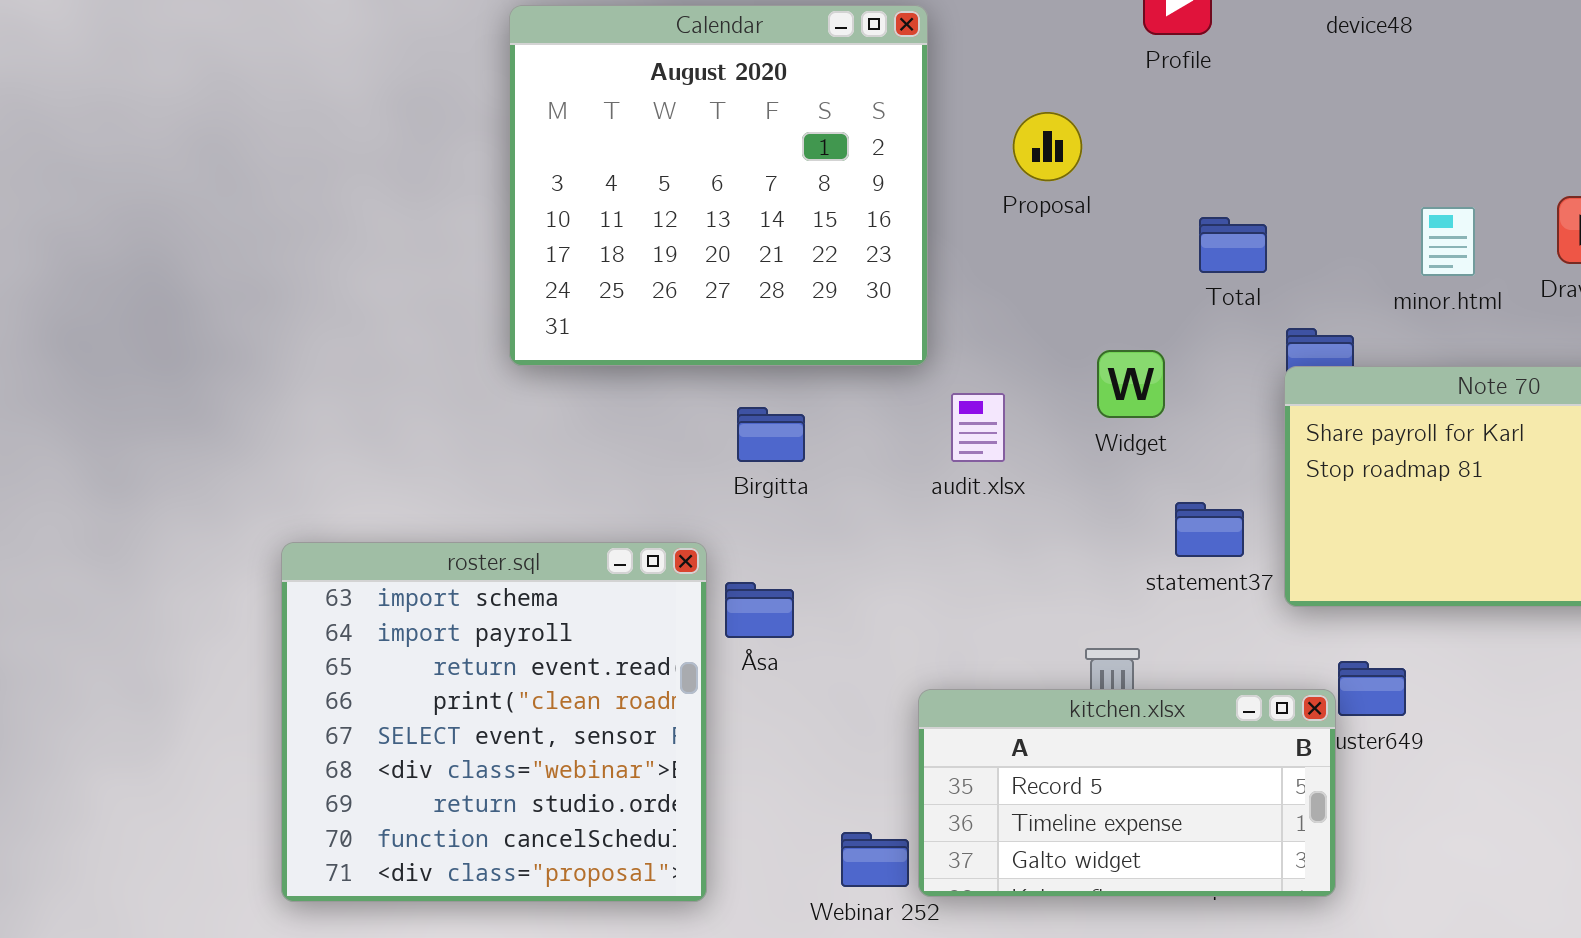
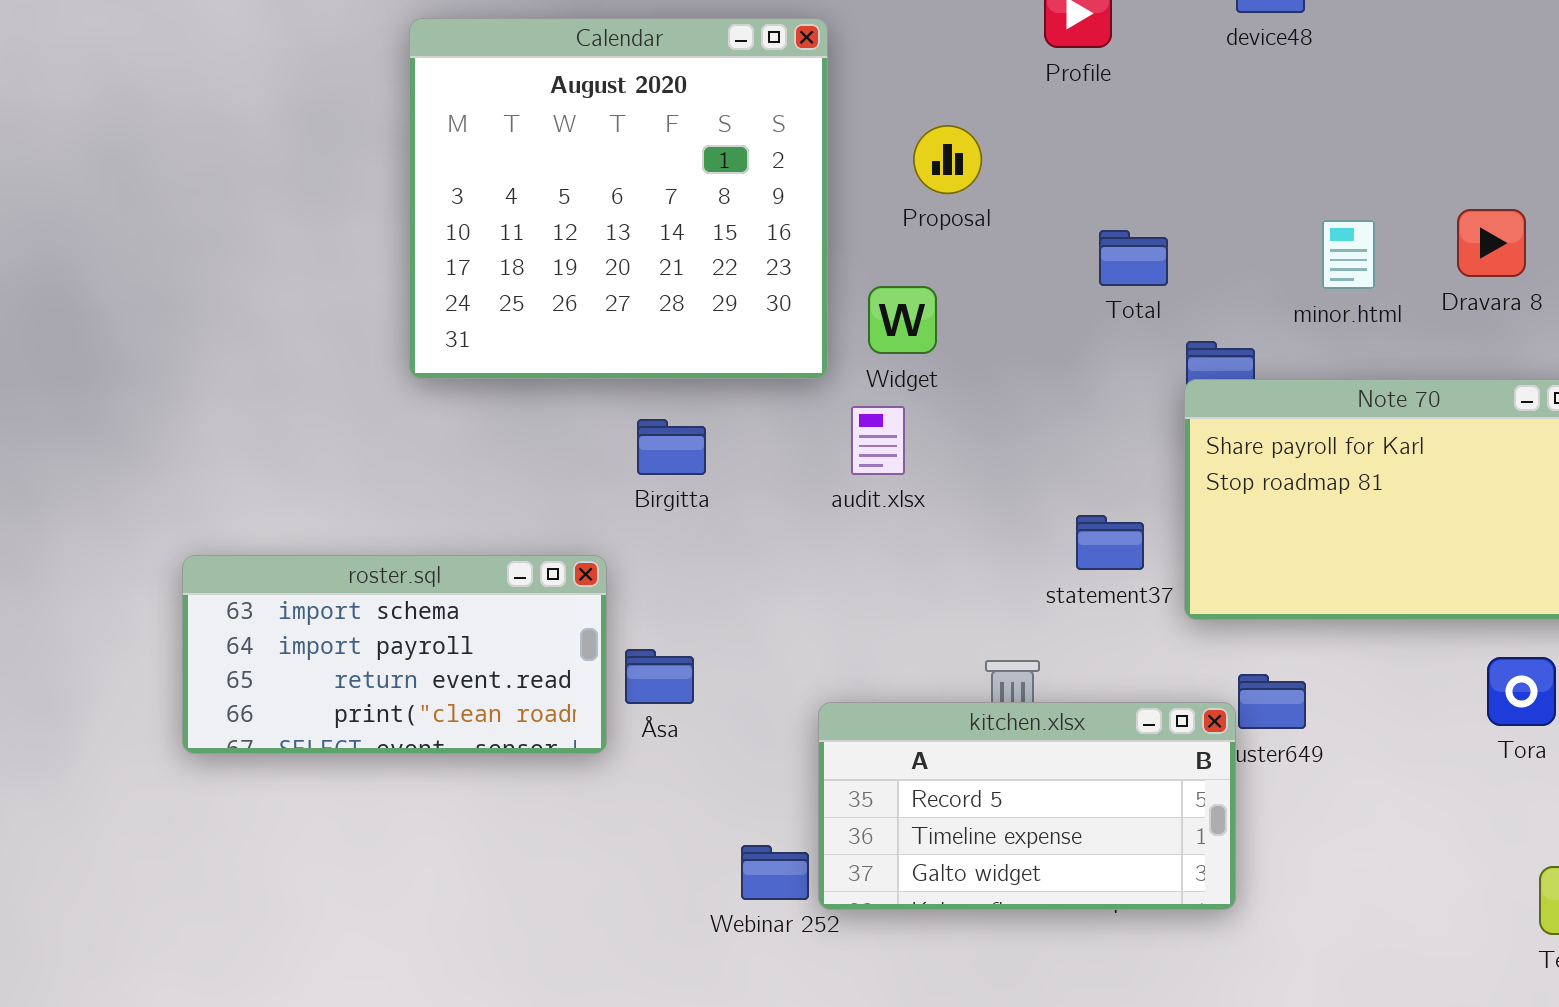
Widget: [1097,350,1165,418] -> [868,286,937,354], moved
roster.sql: [281,542,707,902] -> [182,555,607,754], resized
Åsa: [725,582,794,638] -> [625,649,694,704], moved

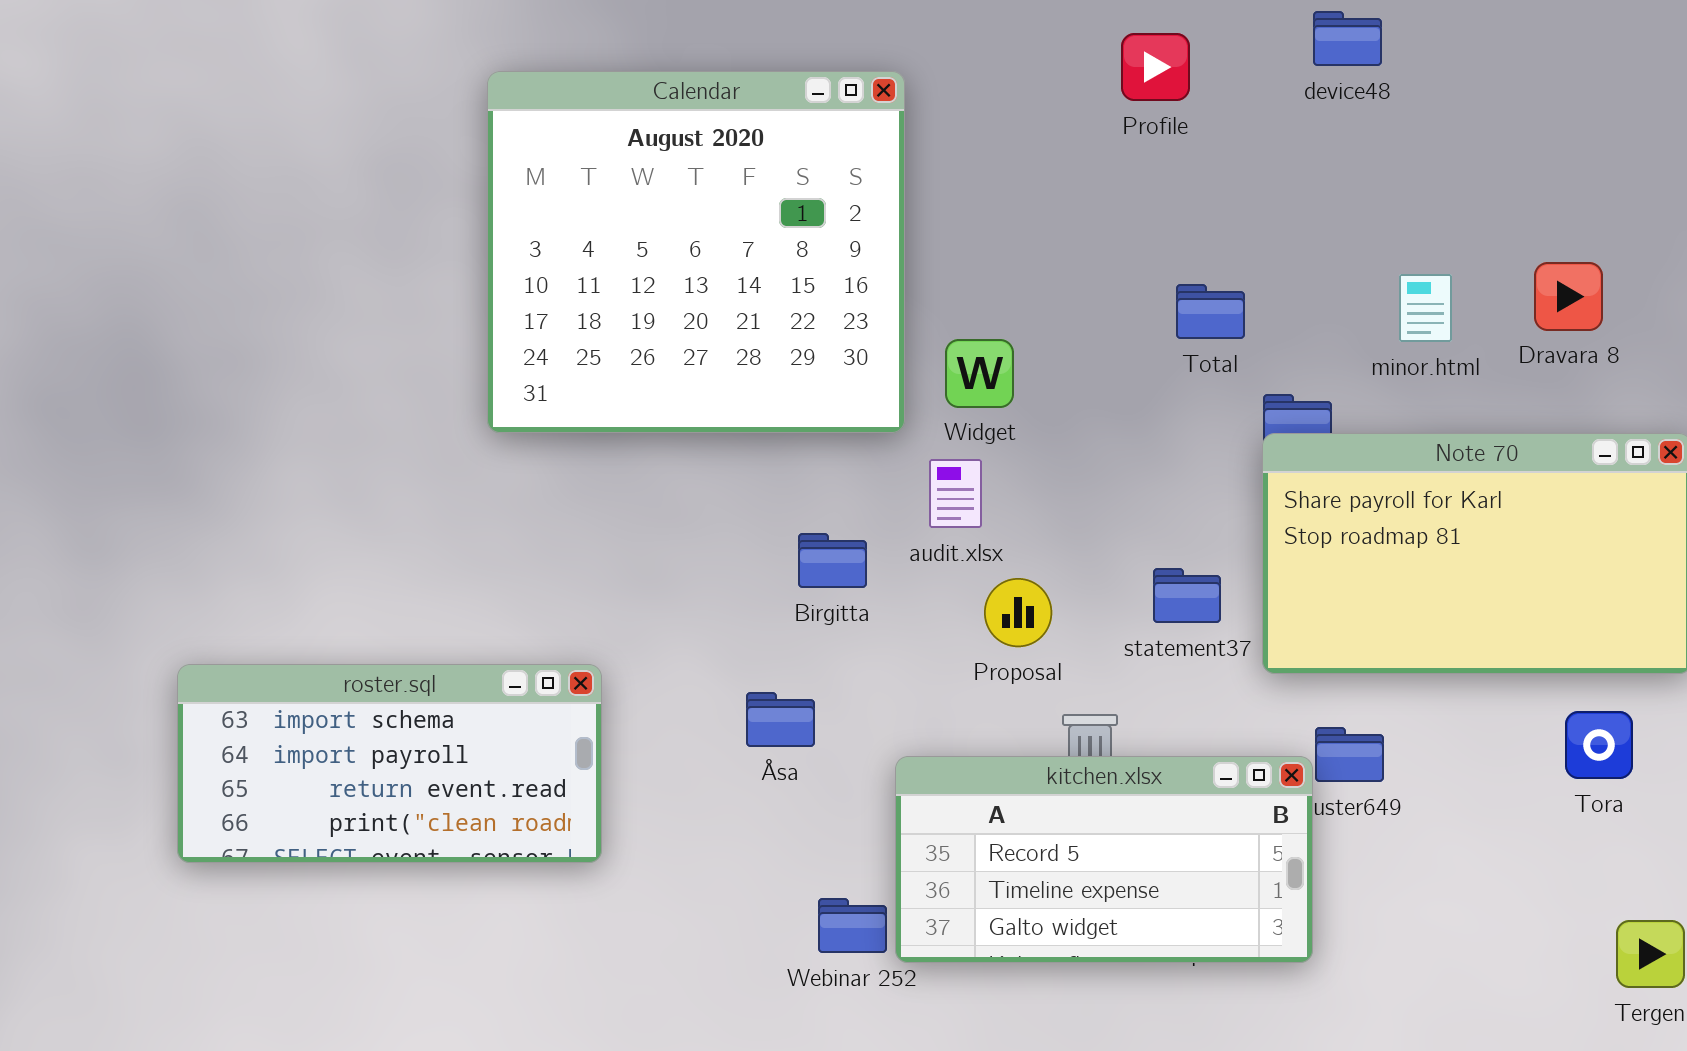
Proposal: [913,125,982,194] -> [984,578,1052,647], moved
Birgitta: [637,419,706,475] -> [798,533,867,588], moved
roster.sql: [182,555,607,754] -> [177,664,602,863], moved
Åsa: [625,649,694,704] -> [746,692,815,747], moved

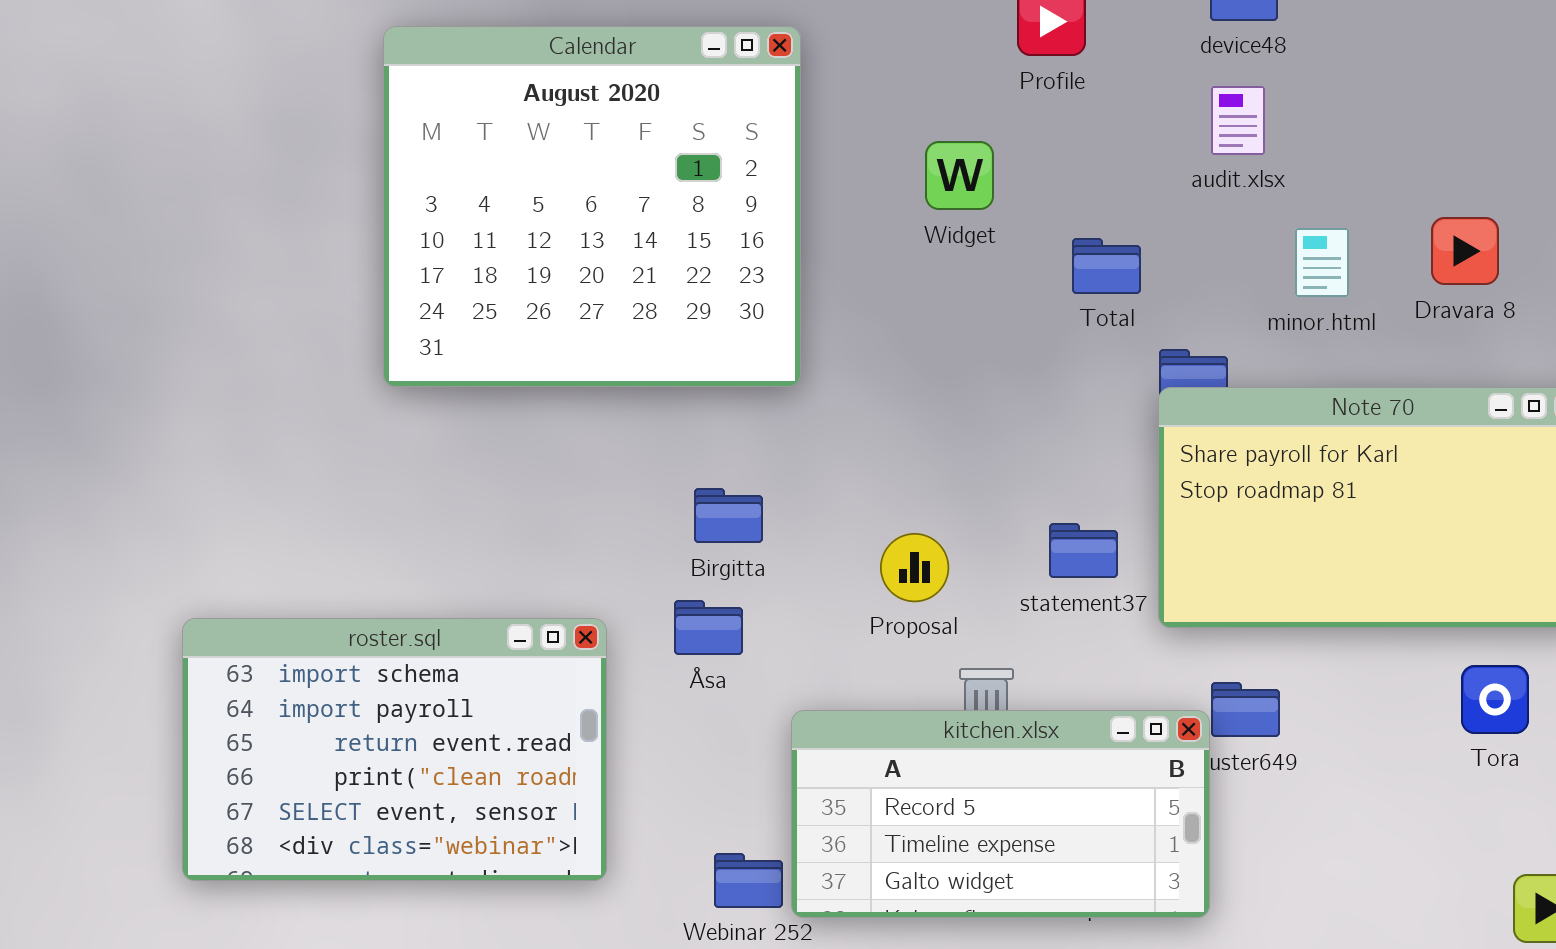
Widget: [945,339,1014,408] -> [925,141,994,210], moved
audit.xlsx: [929,459,982,528] -> [1211,86,1265,155], moved
roster.sql: [177,664,602,863] -> [182,618,607,881], moved, resized
Åsa: [746,692,815,747] -> [674,600,743,655], moved

